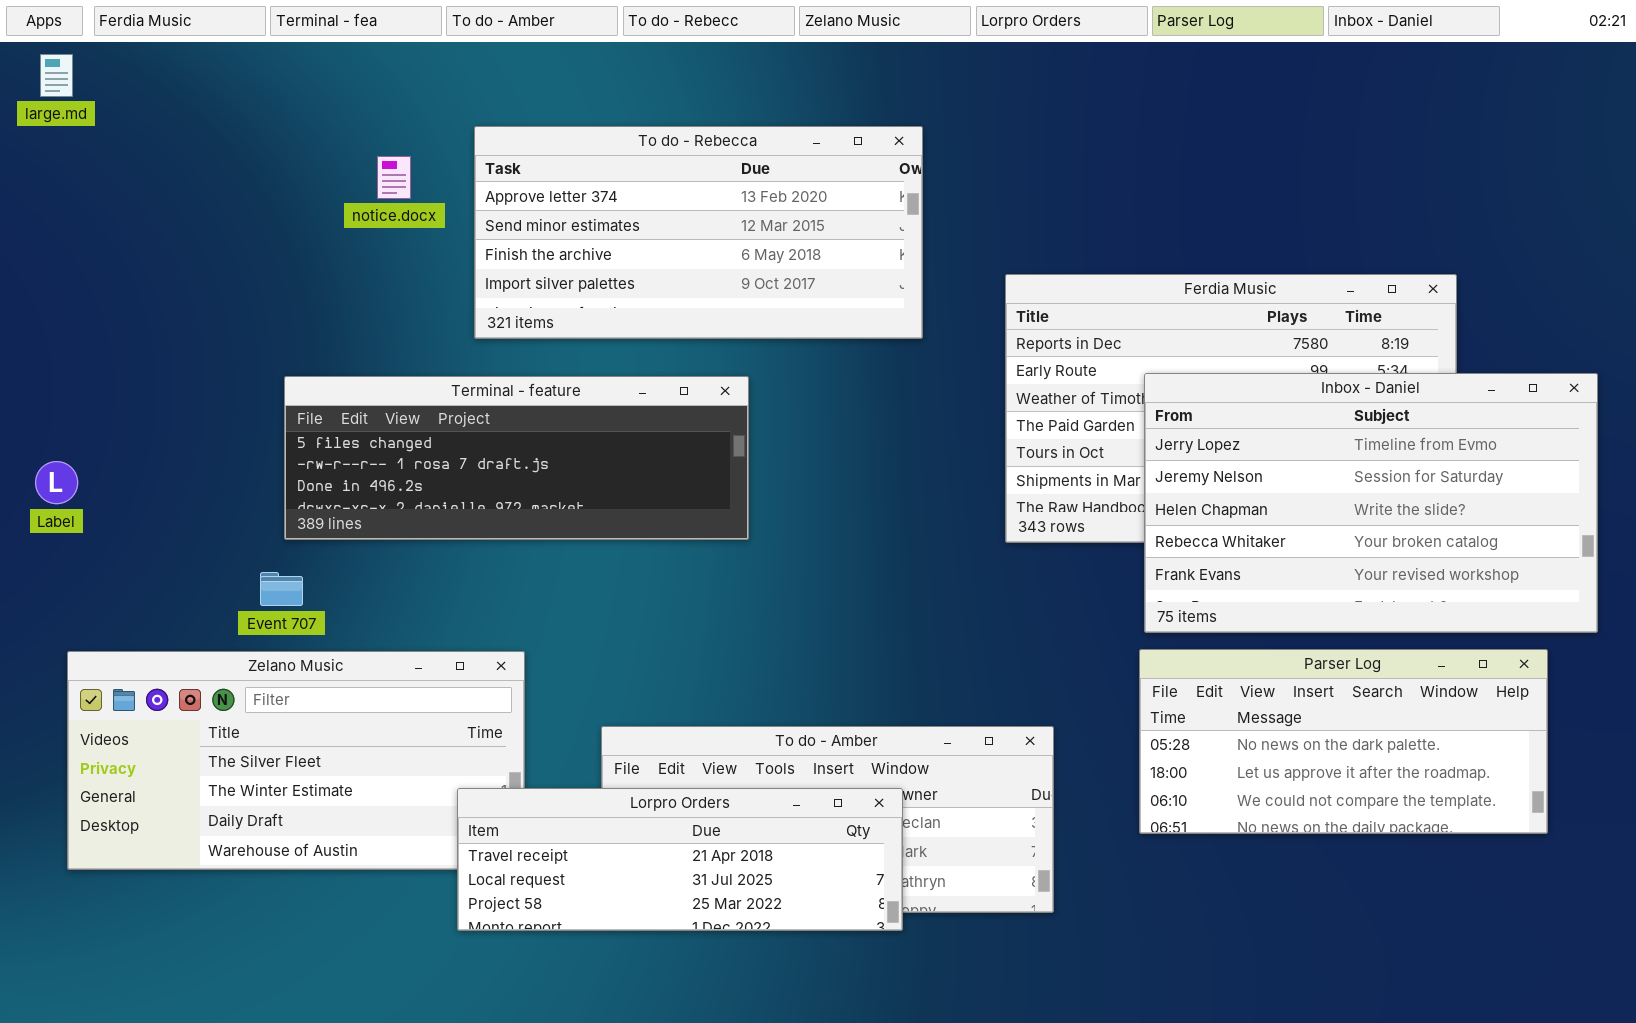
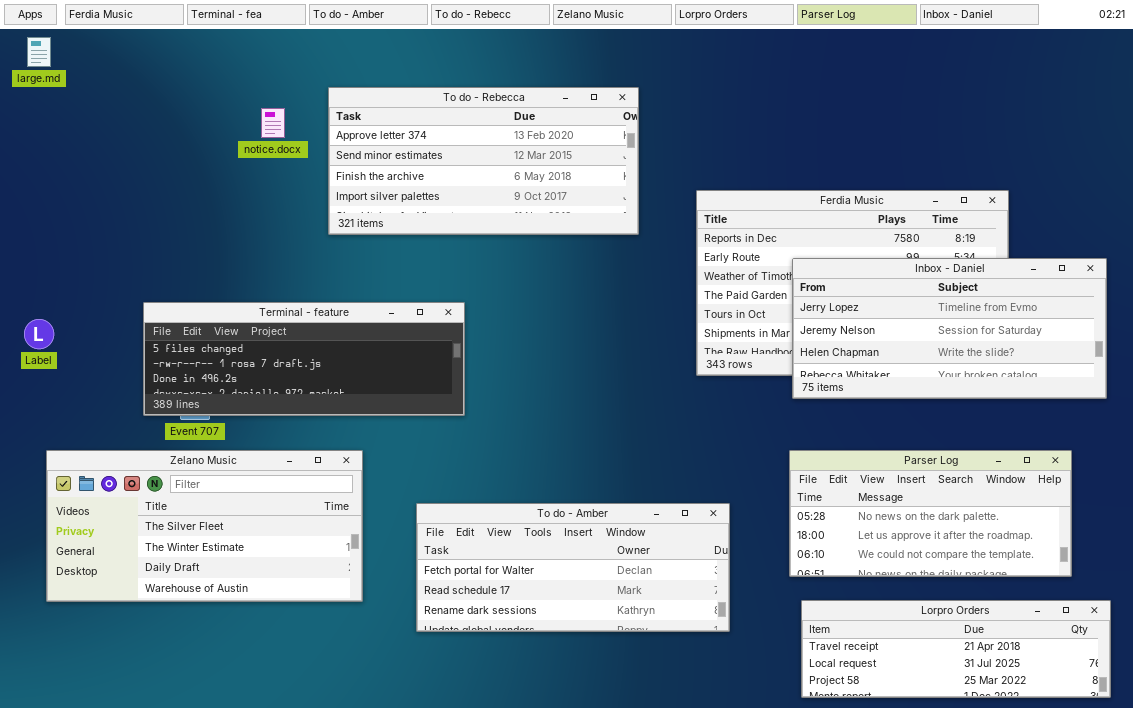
Inbox - Daniel: [1144,373,1598,633] -> [792,258,1107,399], resized
Terminal - feature: [284,376,749,540] -> [143,302,465,416], moved
Lorpro Orders: [457,788,903,931] -> [801,600,1111,698], moved

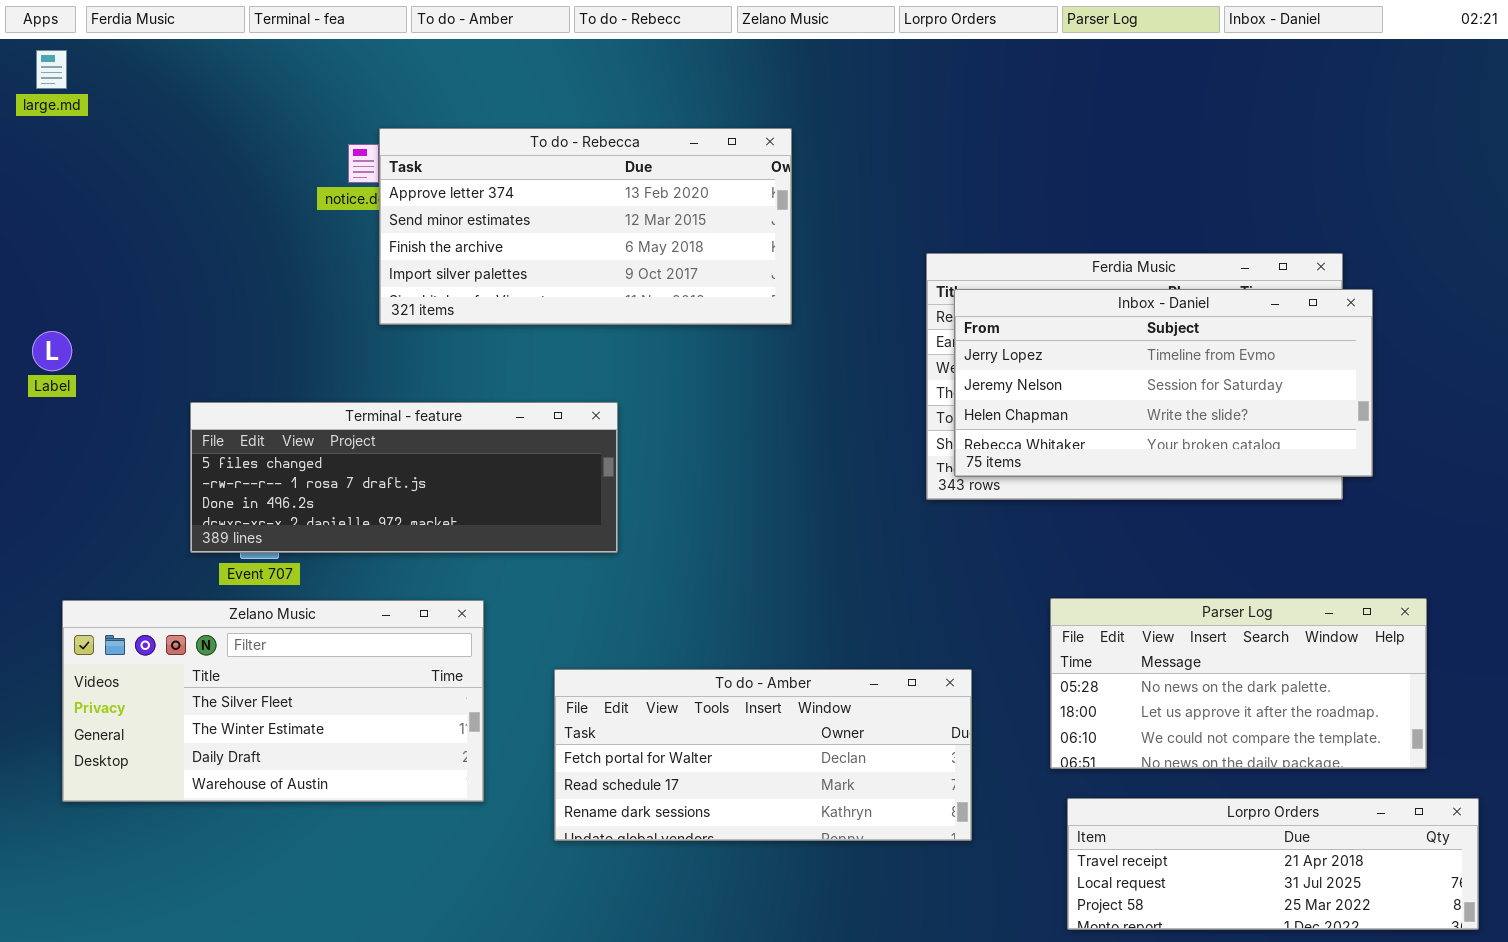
To do - Rebecca: [328,87,639,235] -> [379,128,792,325], moved
Inbox - Daniel: [792,258,1107,399] -> [954,289,1373,477], moved
Label: [24,319,54,349] -> [32,331,72,371], moved

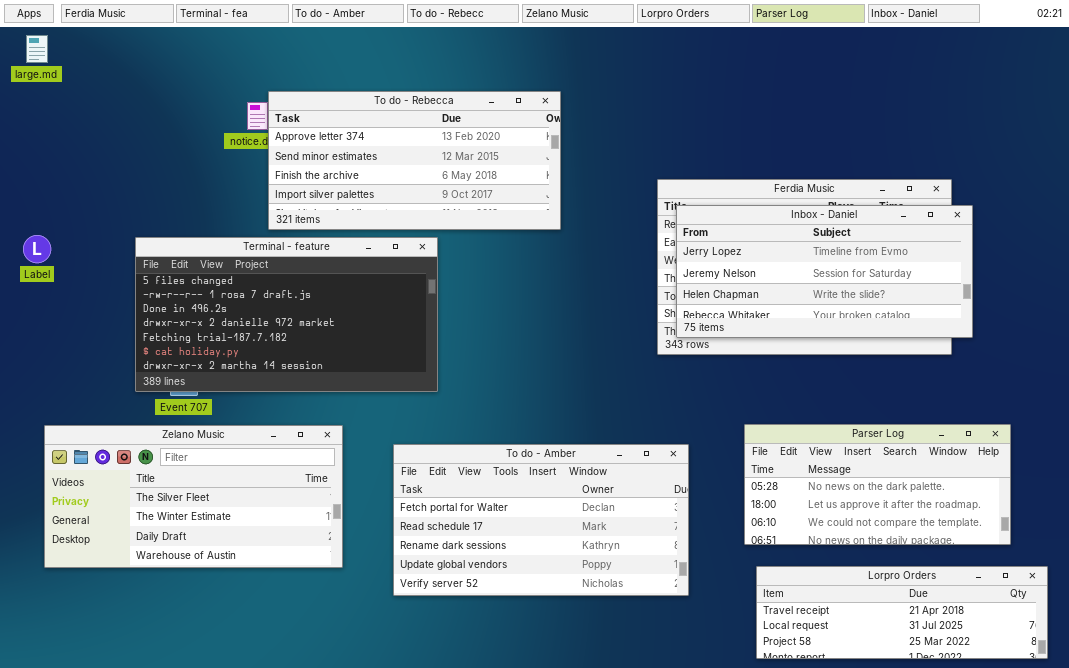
Terminal - feature: [190,402,618,553] -> [135,237,438,392], resized
To do - Amber: [554,669,972,841] -> [393,444,689,596], resized

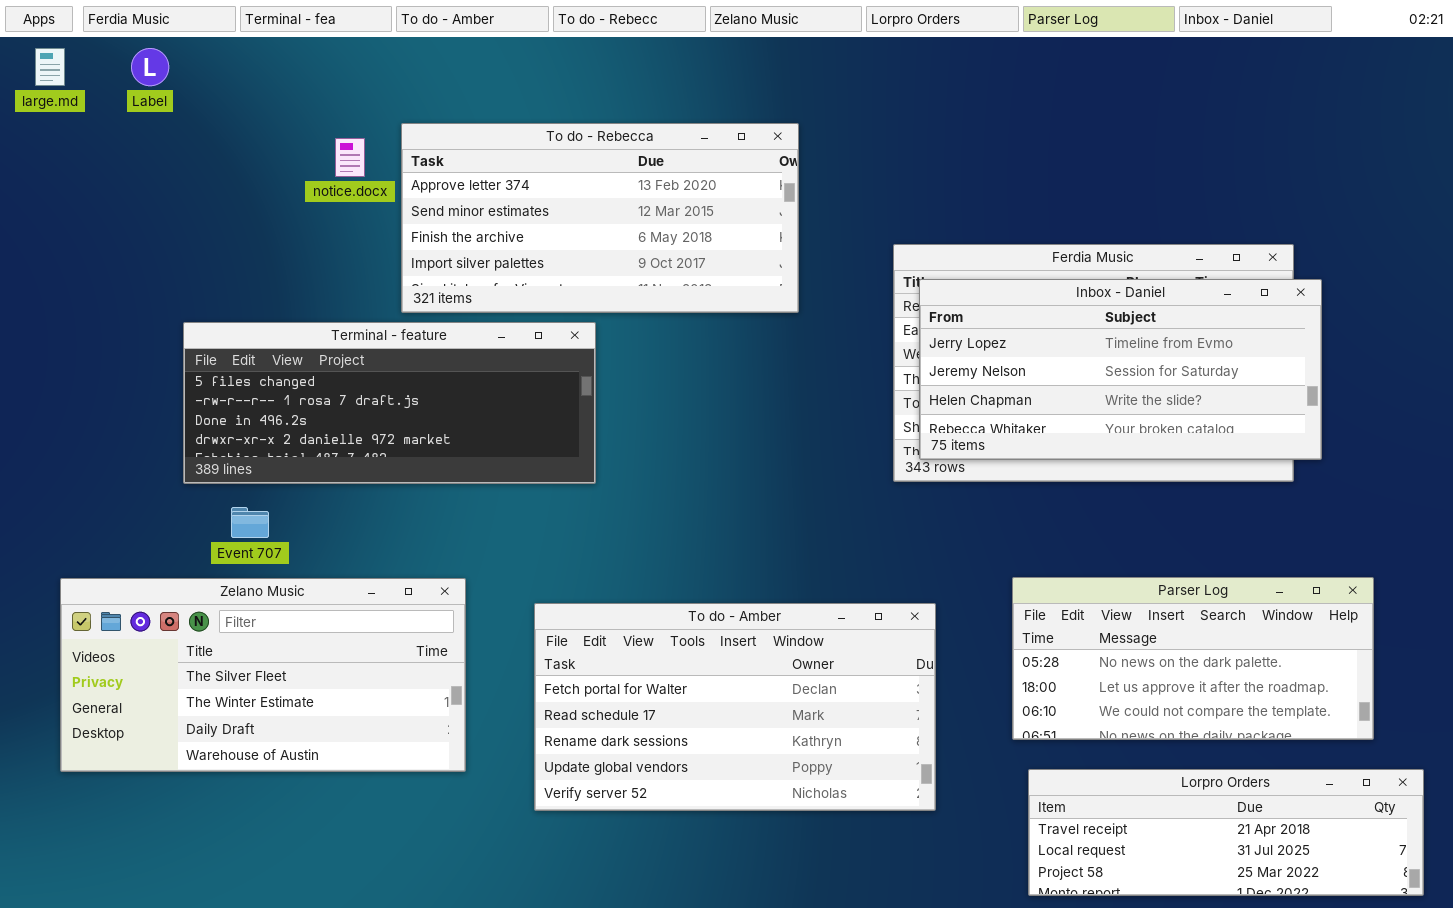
To do - Rebecca: [268,91,561,230] -> [401,123,799,313], moved
Label: [23,235,51,263] -> [131,48,169,86], moved
Terminal - feature: [135,237,438,392] -> [183,322,596,484], resized

